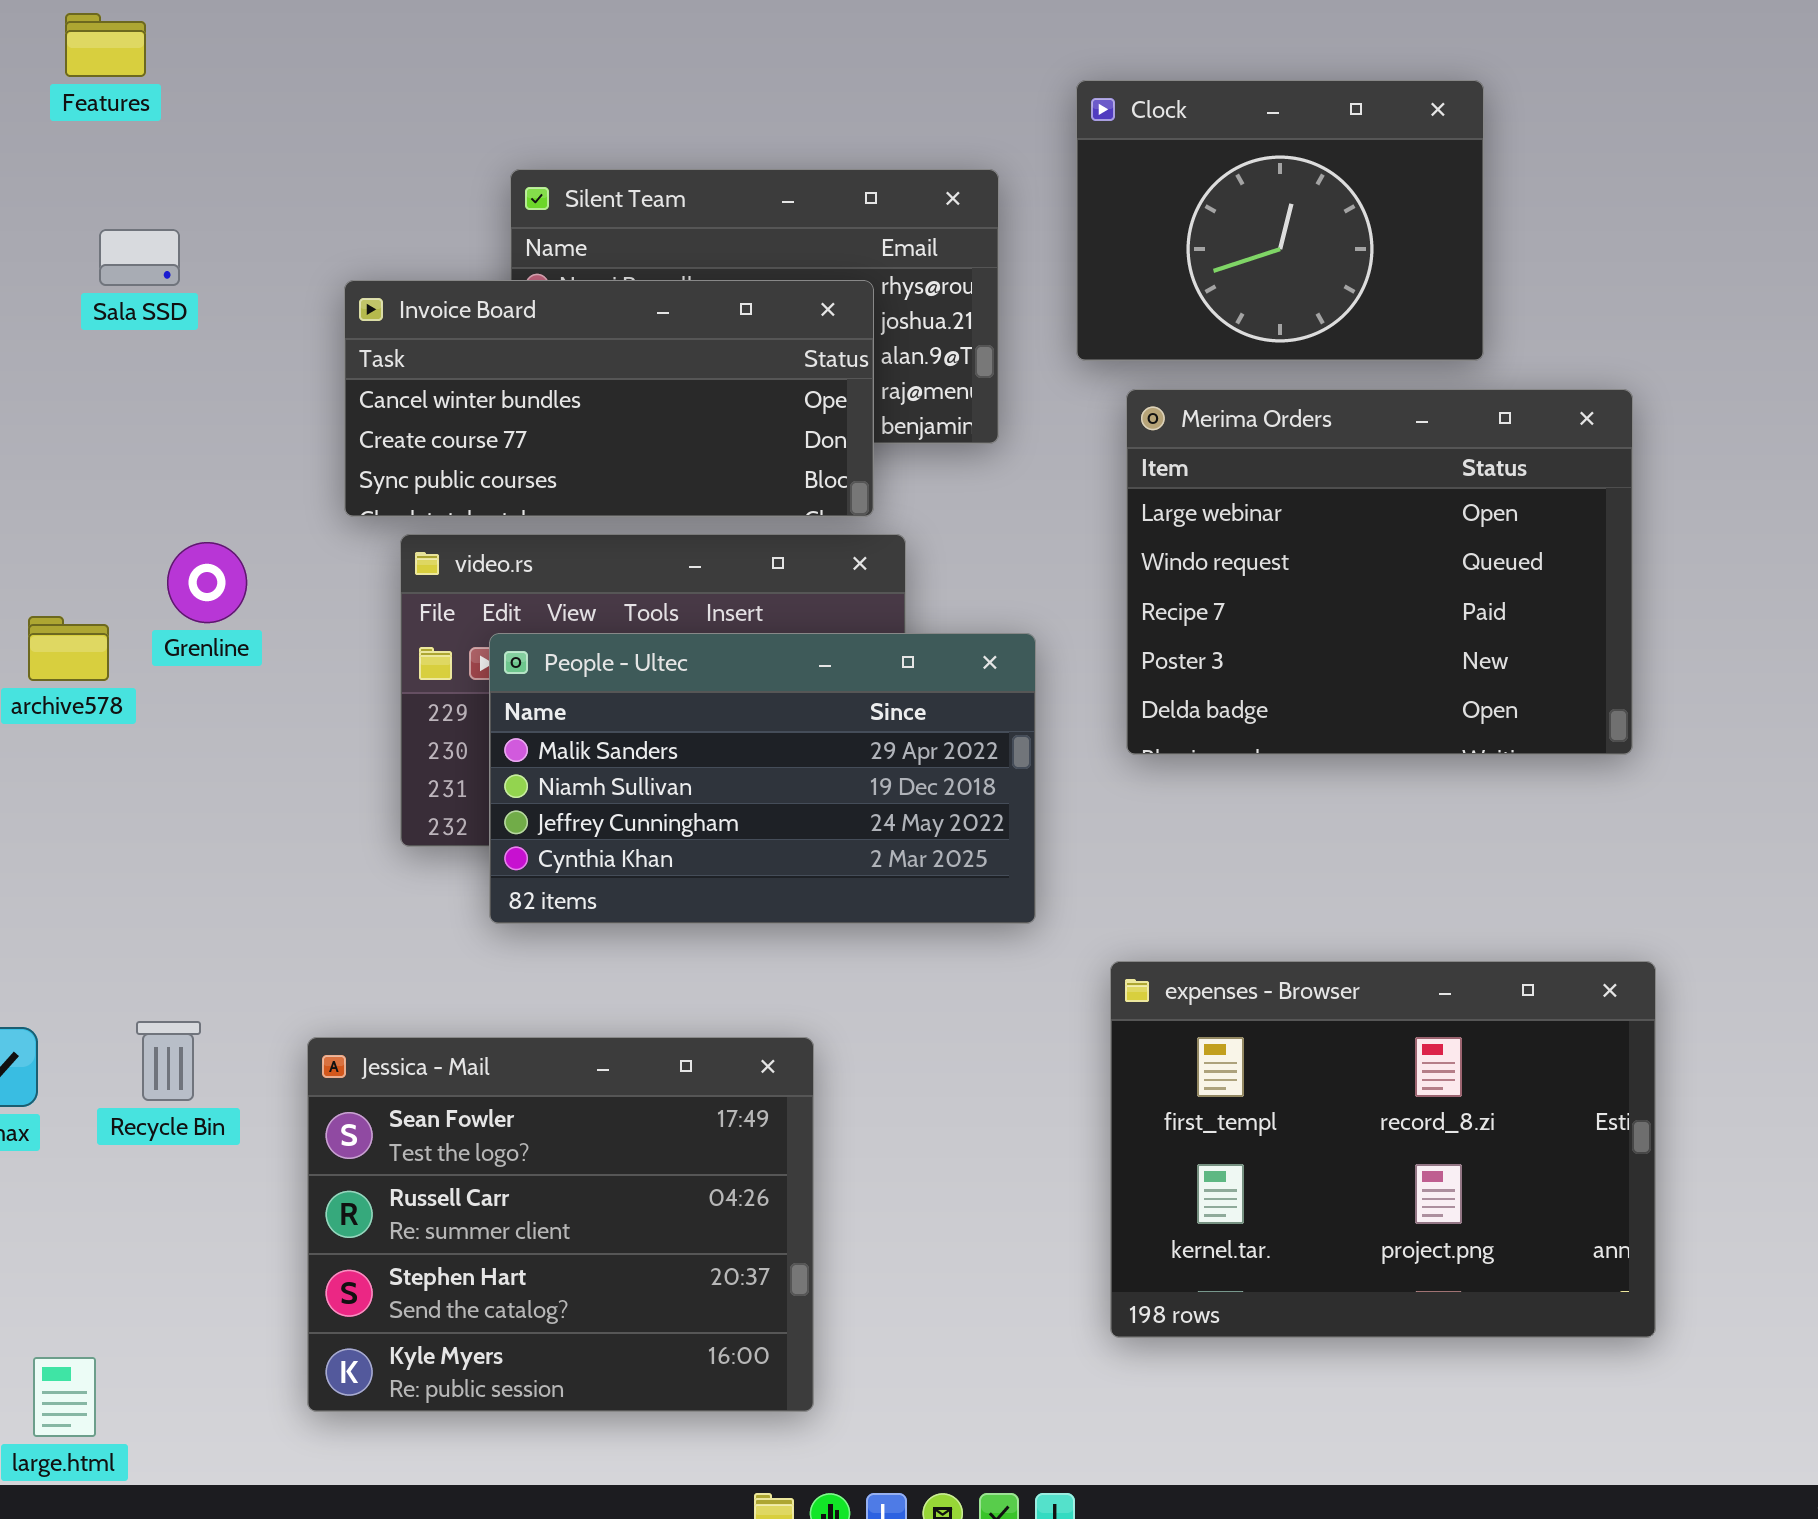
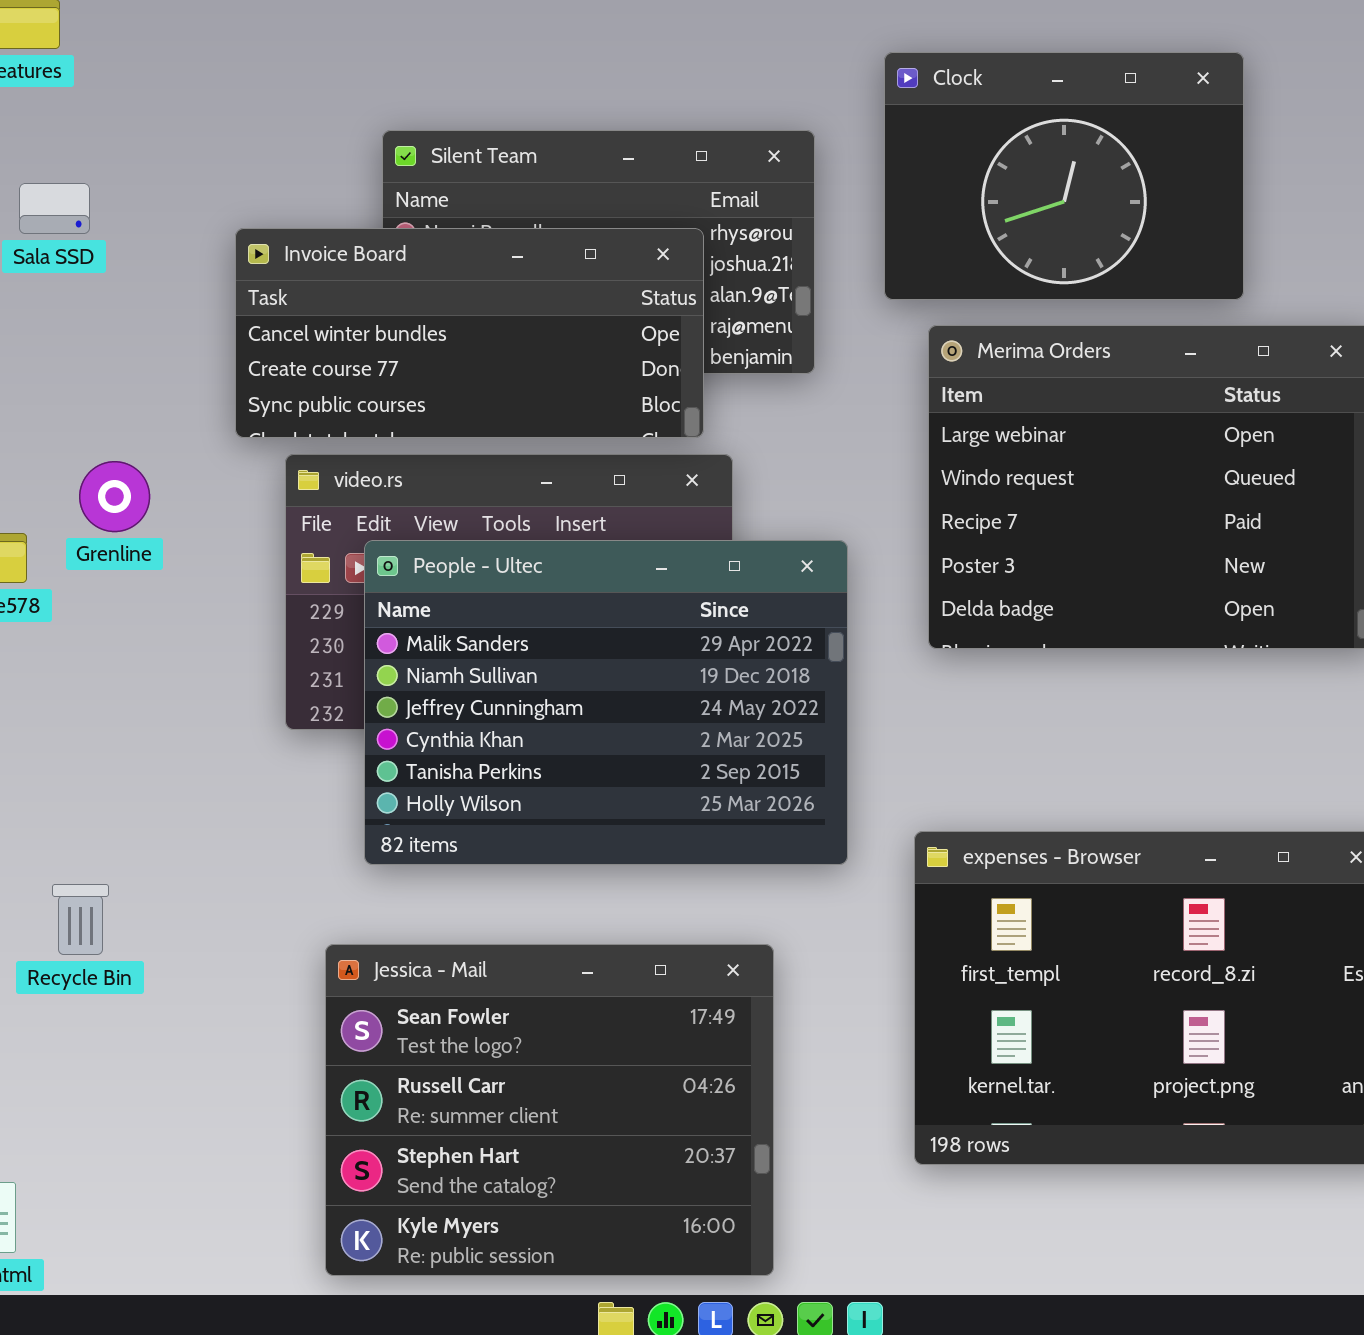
People - Ultec: [489,633,1036,924] -> [364,540,848,865], resized
Jessica - Mail: [307,1037,814,1412] -> [325,944,774,1276], moved

